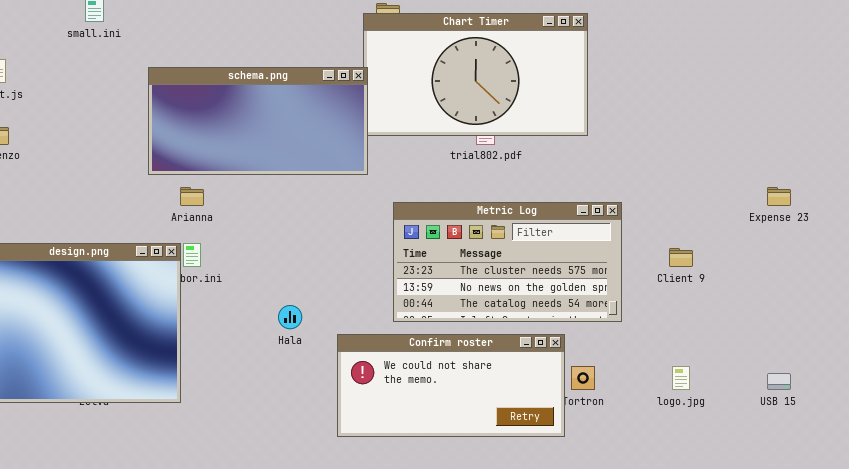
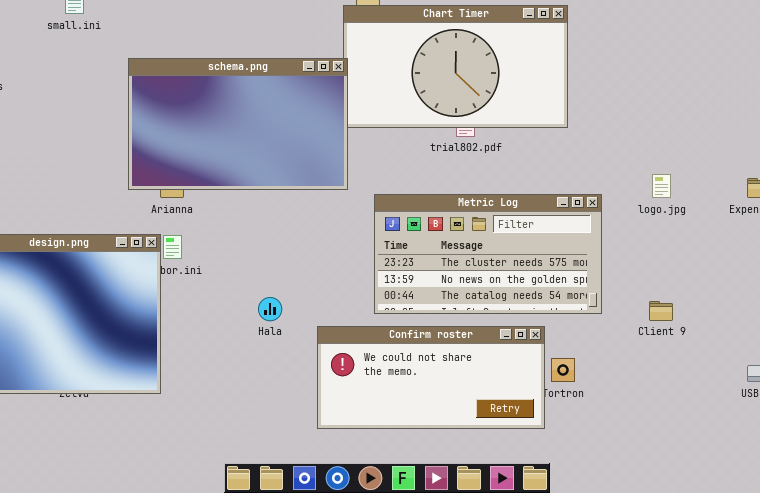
schema.png: [148,67,368,175] -> [128,58,348,190], resized
Client 9: [669,248,693,267] -> [649,301,673,321], moved
logo.jpg: [672,366,690,390] -> [652,174,671,198], moved

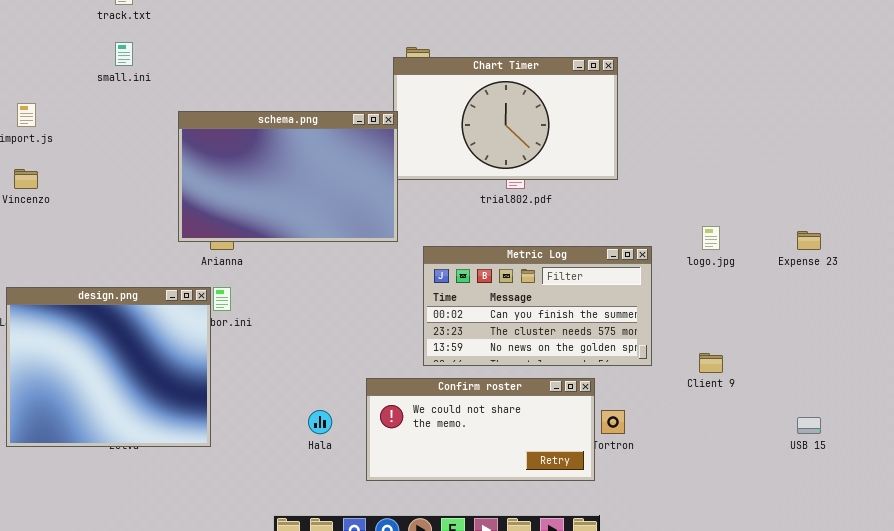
Metric Log: [374,194,602,314] -> [423,246,652,366], scrolled up 1 row
Hala: [258,297,282,321] -> [308,410,332,434], moved

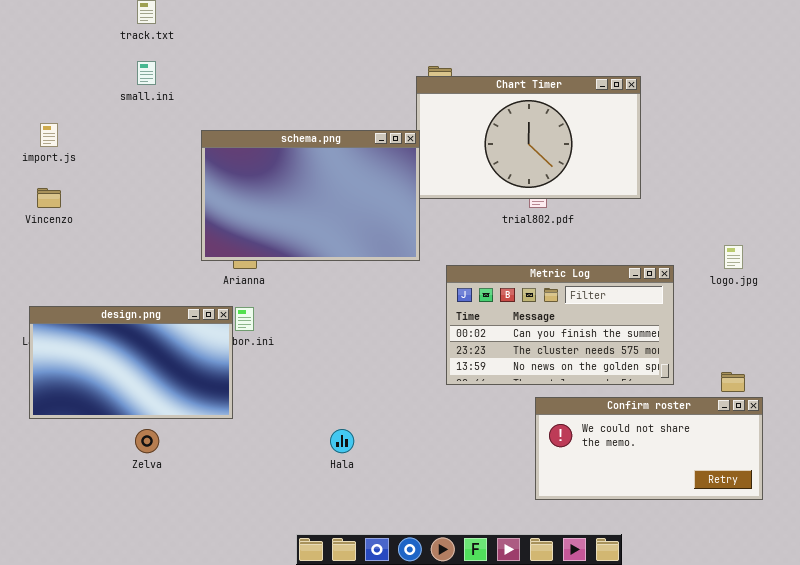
design.png: [6,287,211,447] -> [29,306,233,419], resized
Confirm roster: [366,378,595,481] -> [535,397,763,500], moved

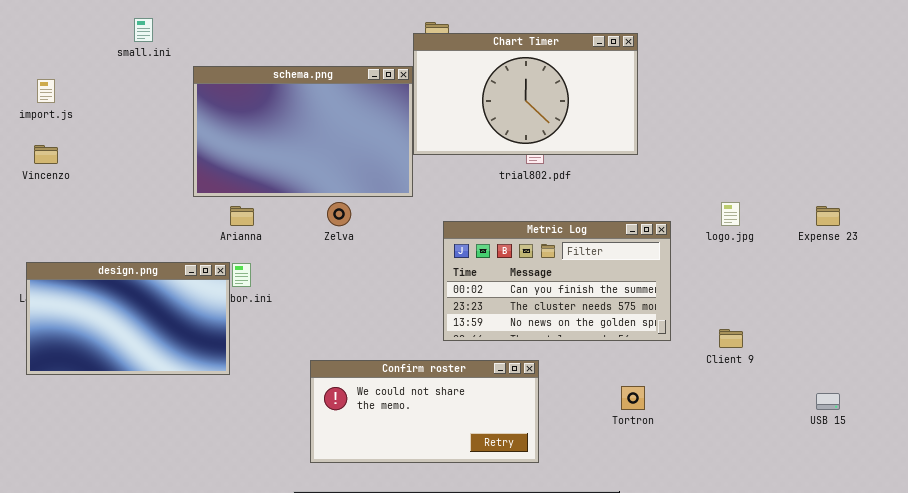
schema.png: [201,130,420,261] -> [193,66,413,197], moved
Confirm roster: [535,397,763,500] -> [310,360,539,463], moved
Zelva: [135,429,159,453] -> [327,202,351,226], moved

